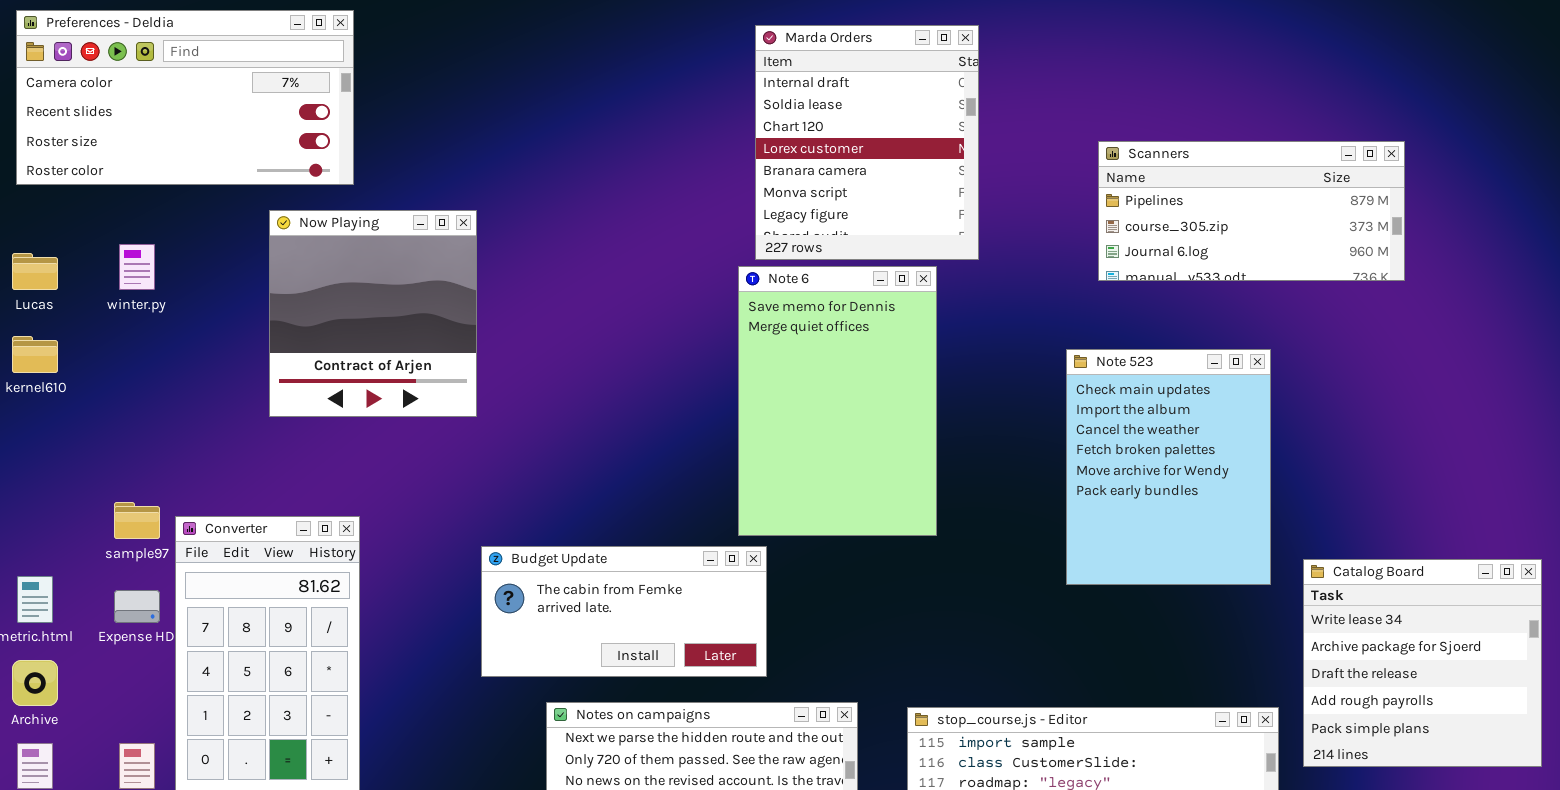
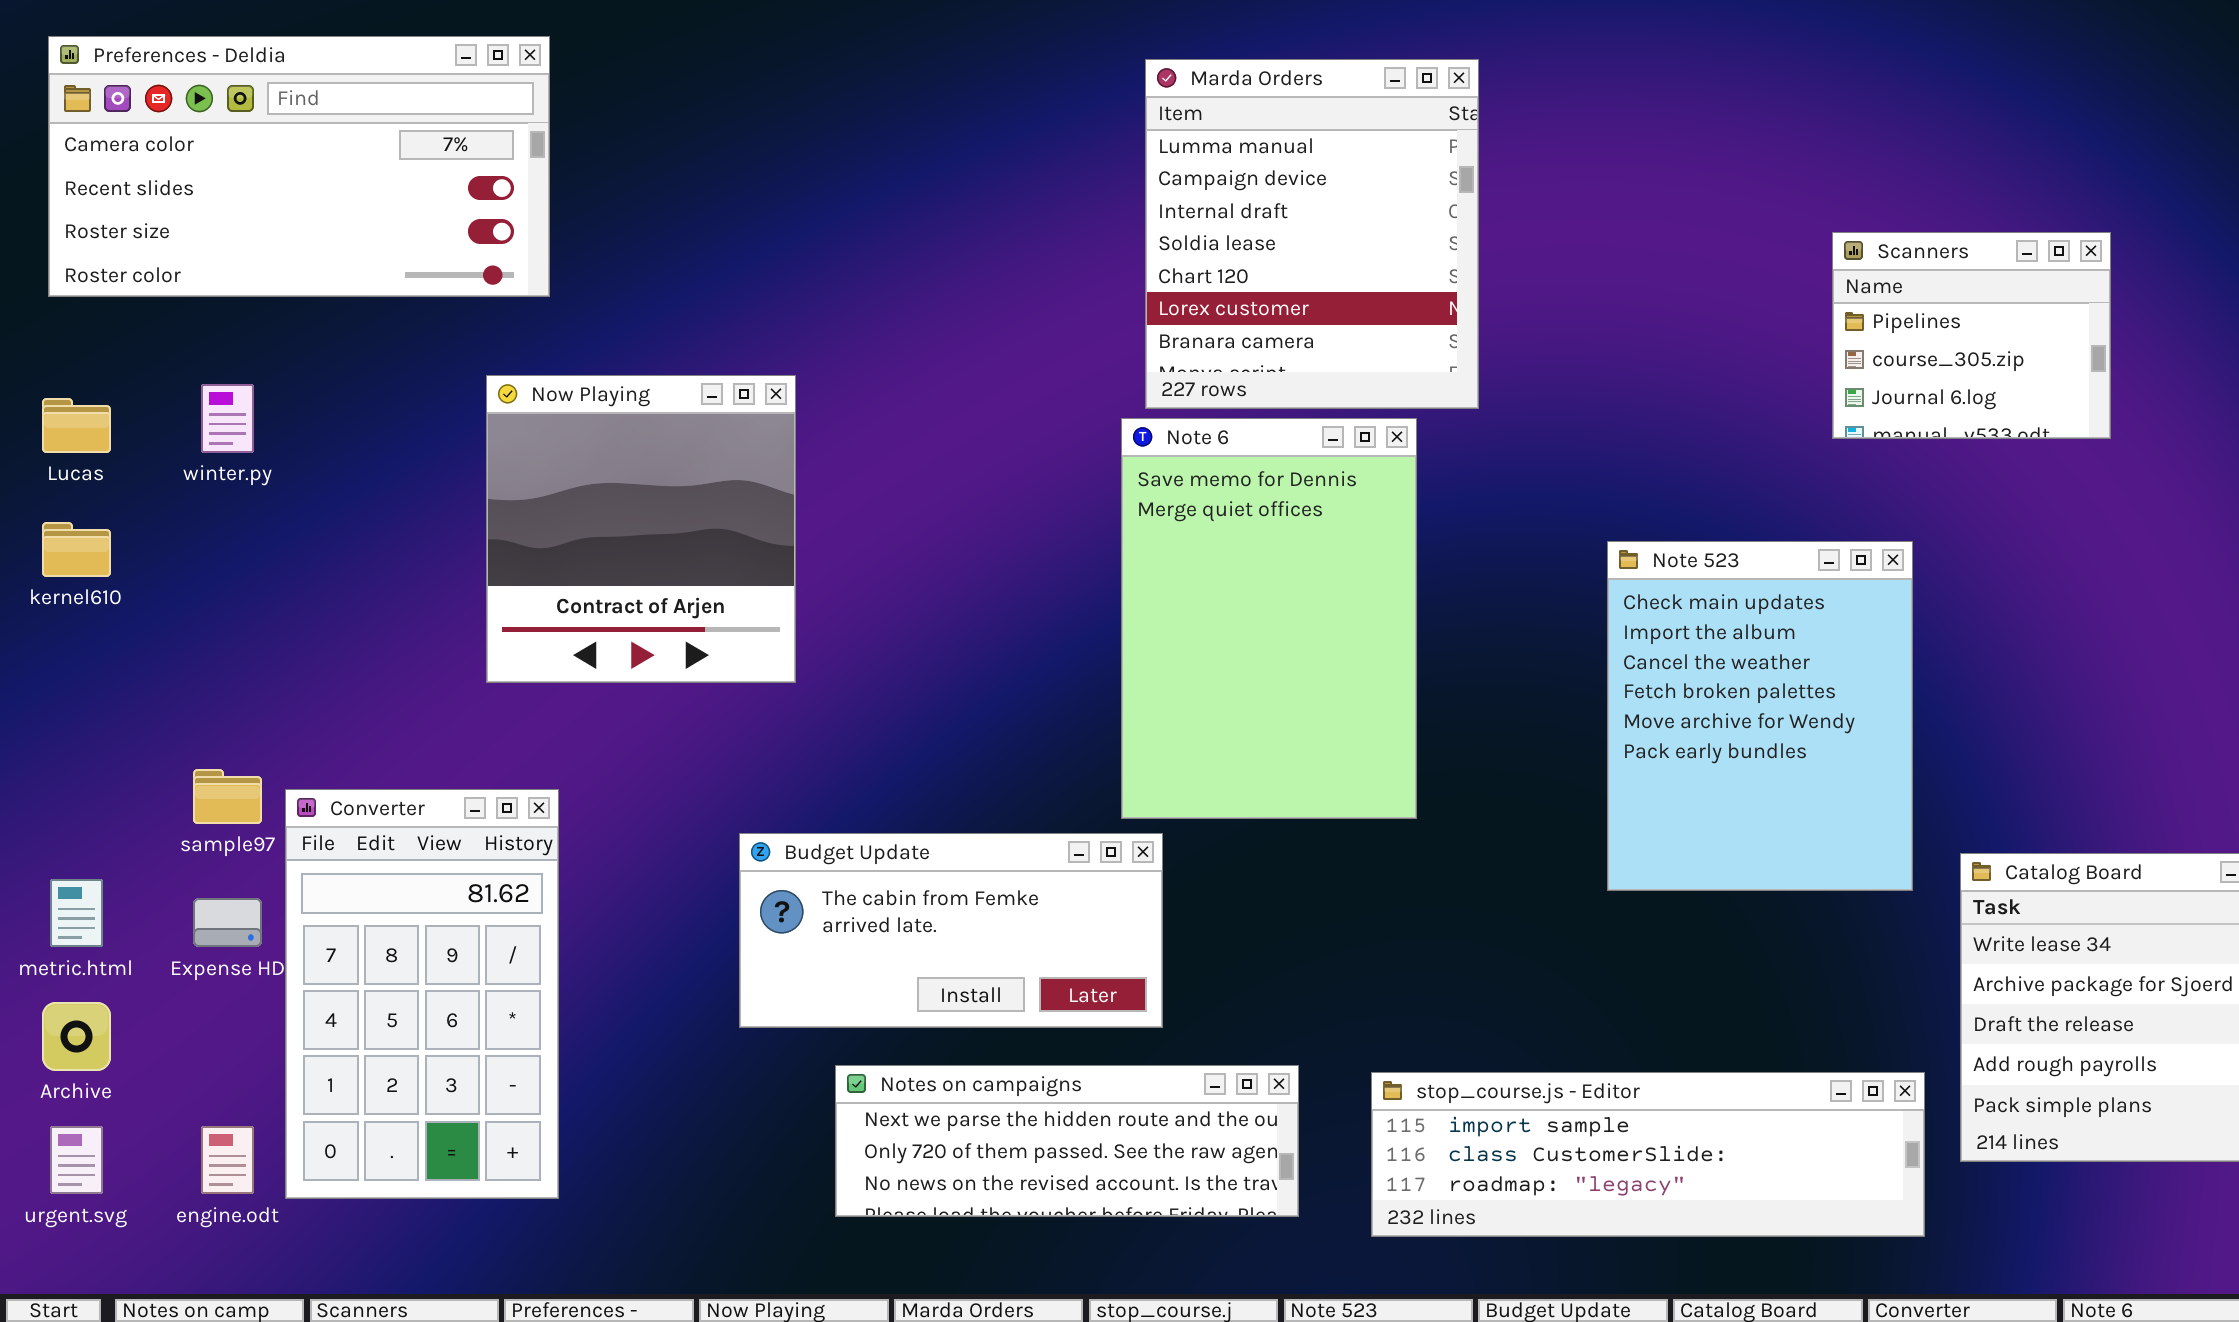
Marda Orders: [755,25,979,260] -> [1145,59,1479,409], scrolled up 2 rows
Scanners: [1098,141,1405,281] -> [1832,232,2111,439], resized
Now Playing: [269,210,477,417] -> [486,375,796,683], moved

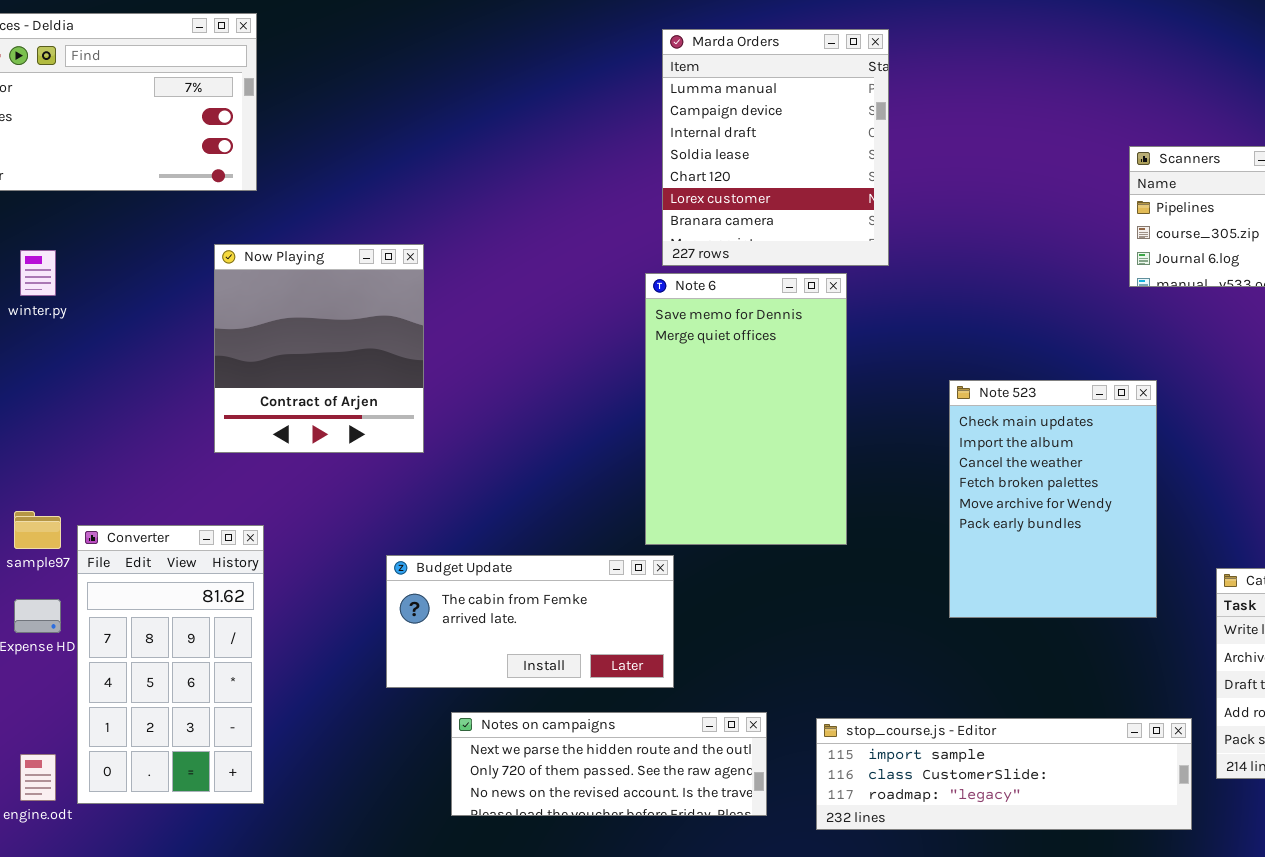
Note 523: [1607,541,1913,891] -> [949,380,1157,618], moved

